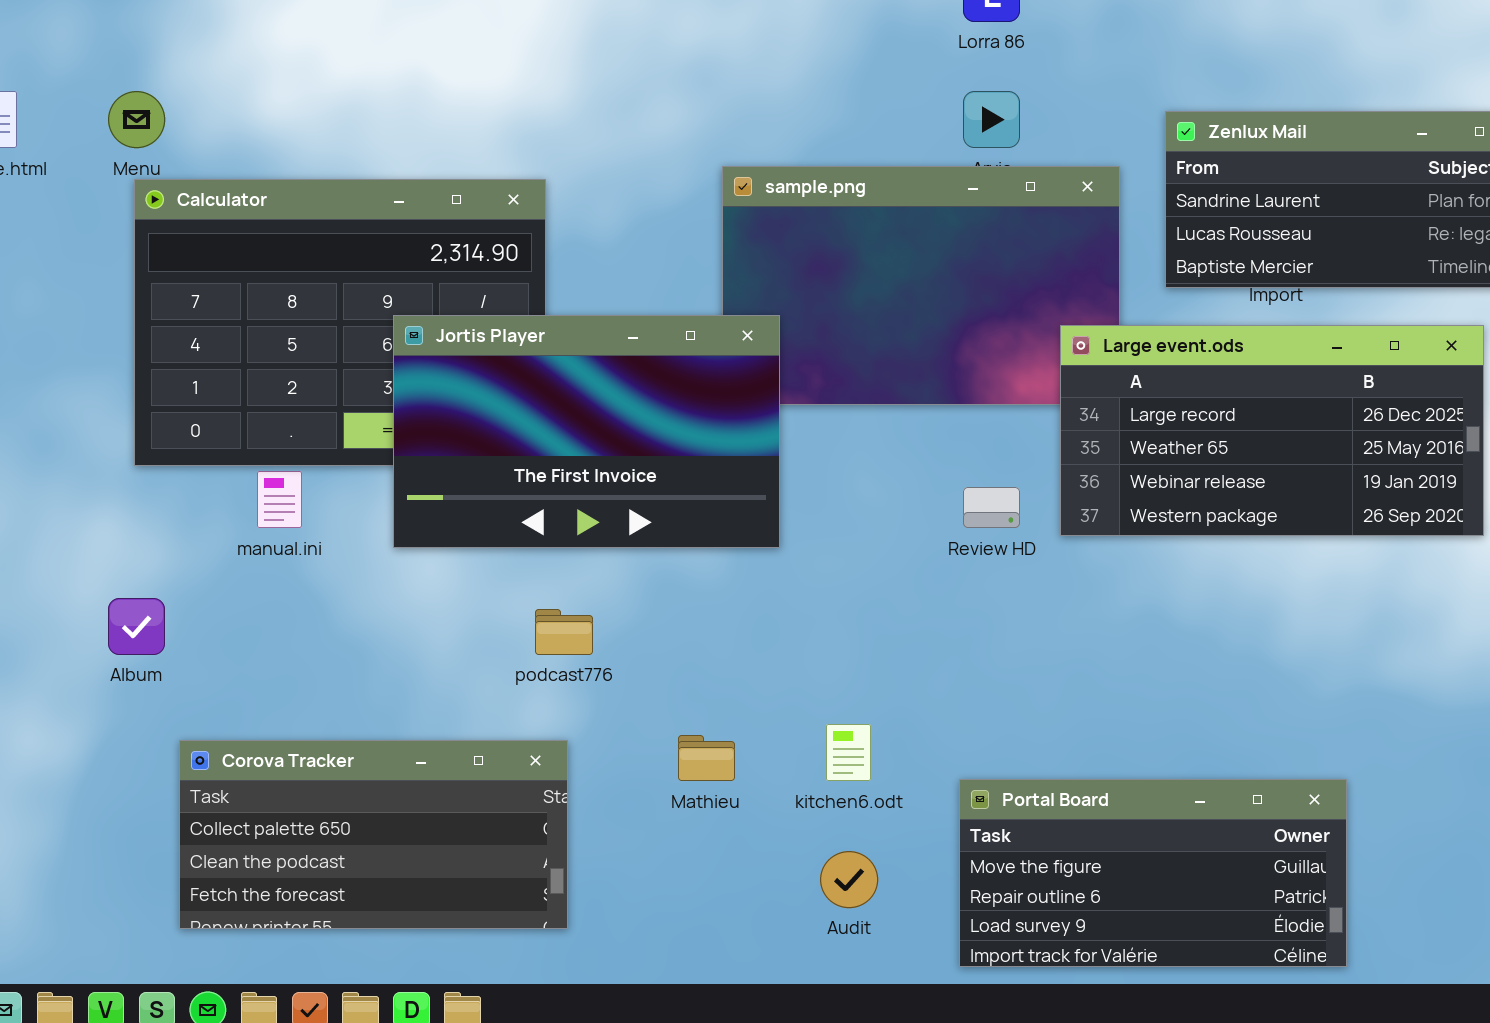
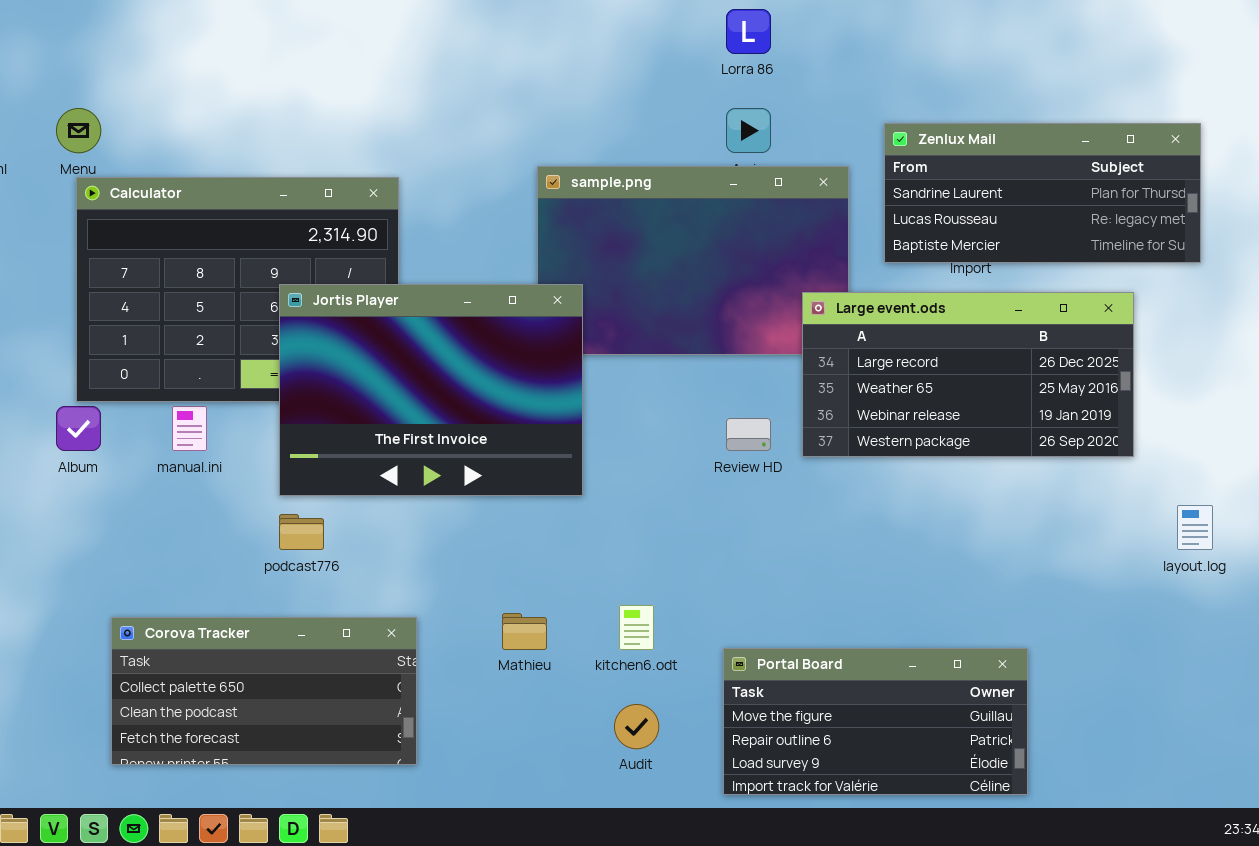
Jortis Player: [393,315,780,548] -> [279,284,583,496], resized
Album: [108,598,165,655] -> [56,406,101,451], moved
podcast776: [535,609,593,655] -> [279,514,324,550], moved

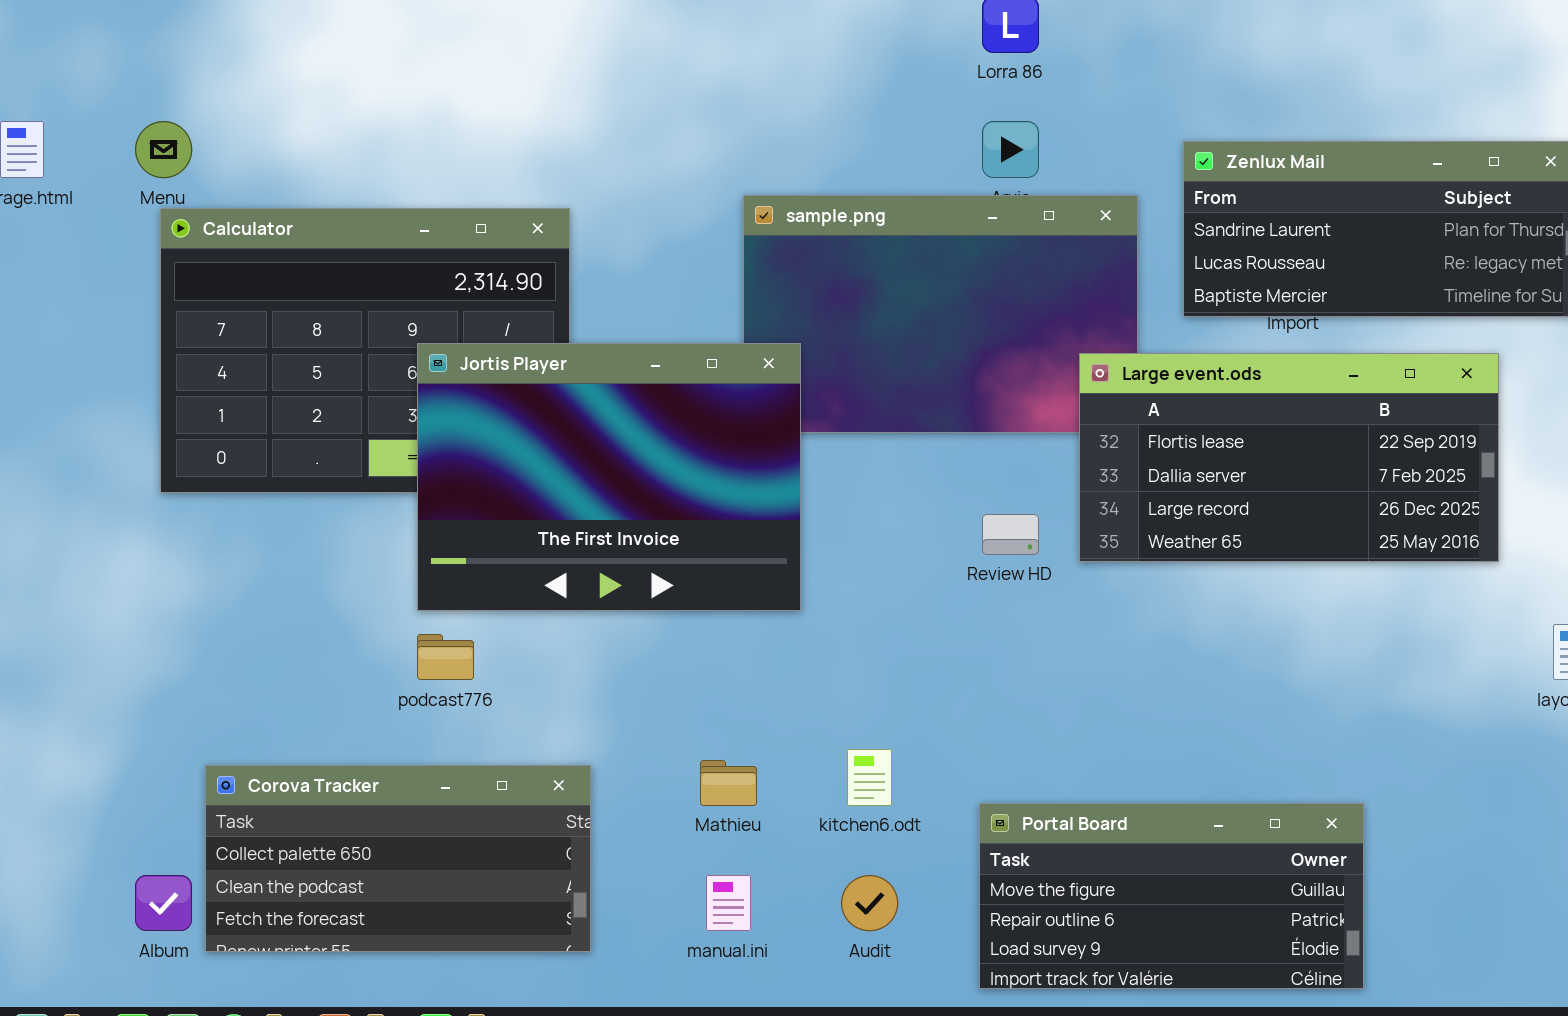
Large event.ods: [802,292,1134,457] -> [1079,353,1499,562], scrolled up 2 rows
Album: [56,406,101,451] -> [135,875,192,931], moved
manual.ini: [172,406,207,451] -> [706,875,751,931], moved

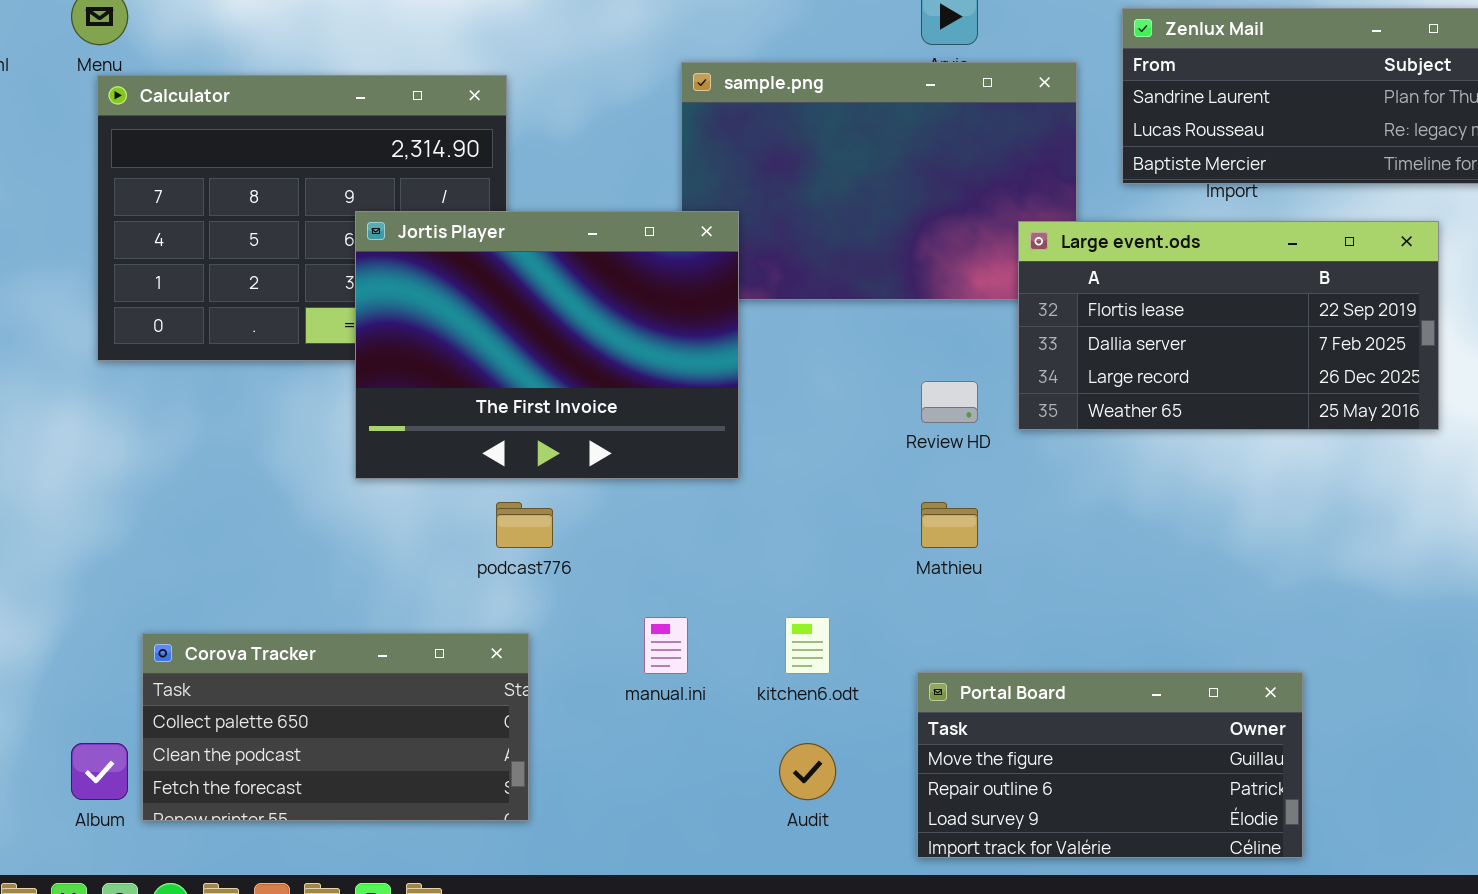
podcast776: [417,634,474,680] -> [496,502,553,548], moved
Mathieu: [700,760,757,806] -> [921,502,978,548], moved
manual.ini: [706,875,751,931] -> [644,617,688,674], moved

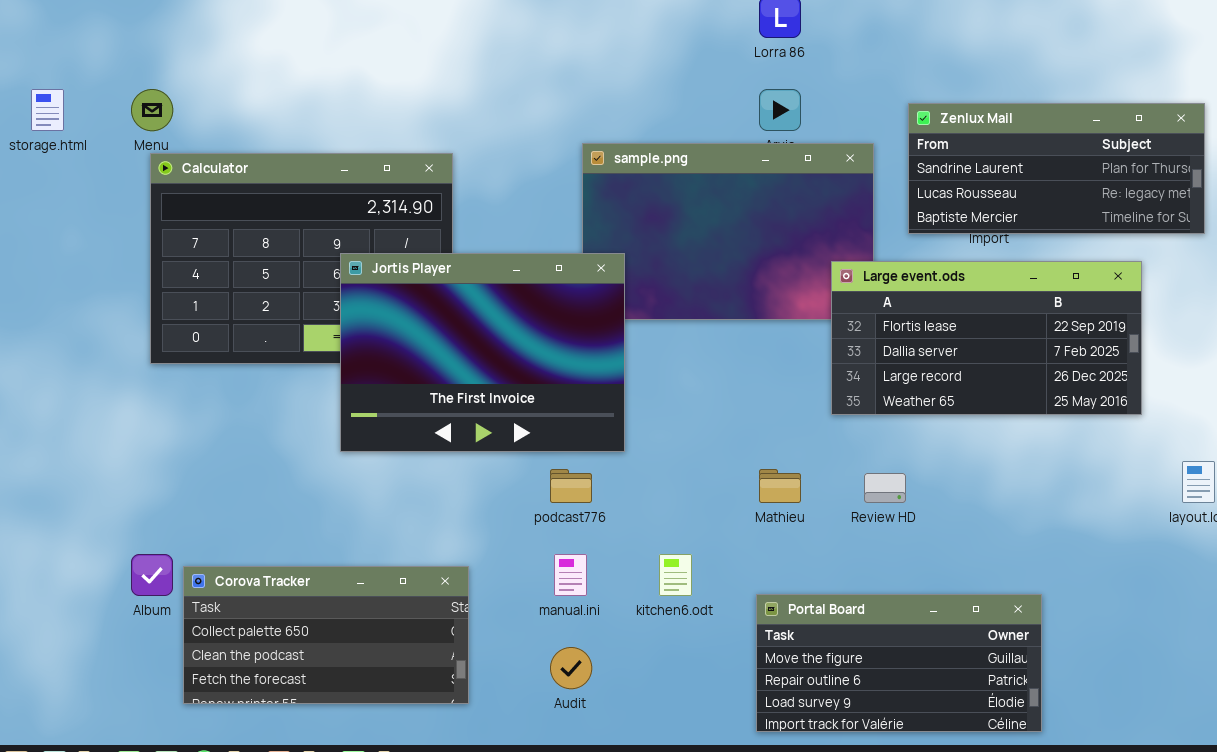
Review HD: [921,381,978,423] -> [864,473,906,503], moved
podcast776: [496,502,553,548] -> [550,469,592,503], moved
Album: [71,743,128,800] -> [131,554,173,596], moved
Audit: [779,743,836,800] -> [550,647,592,689], moved

